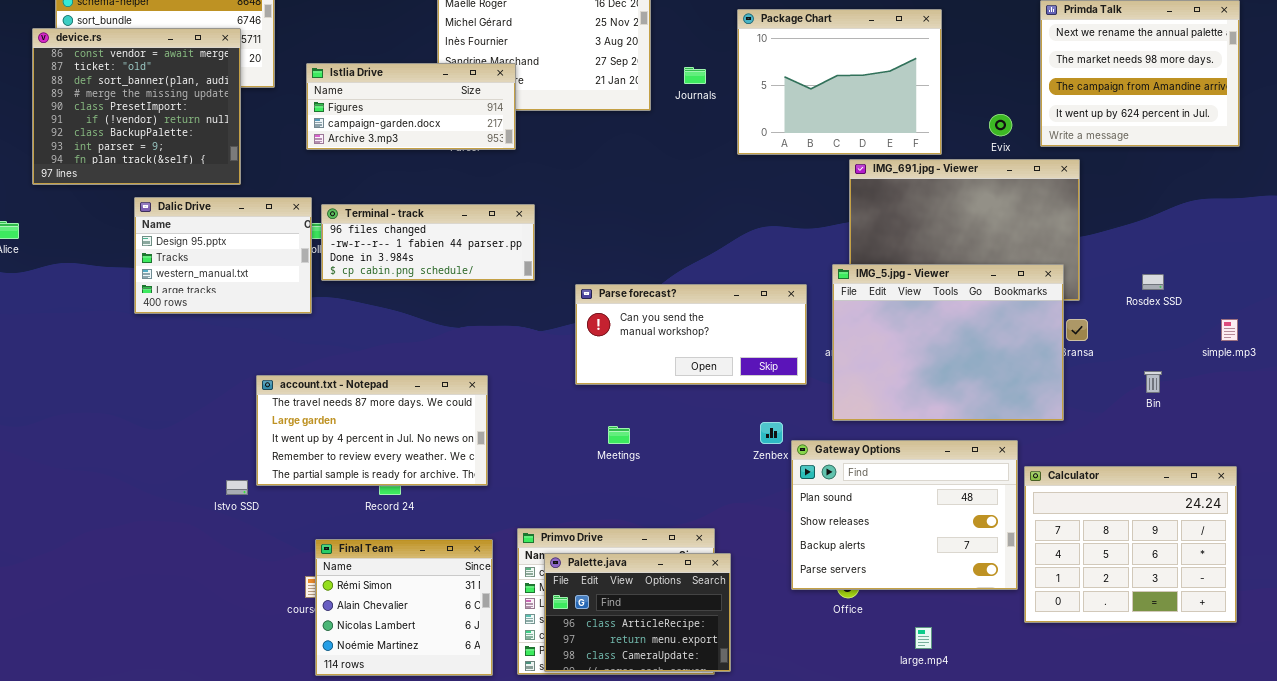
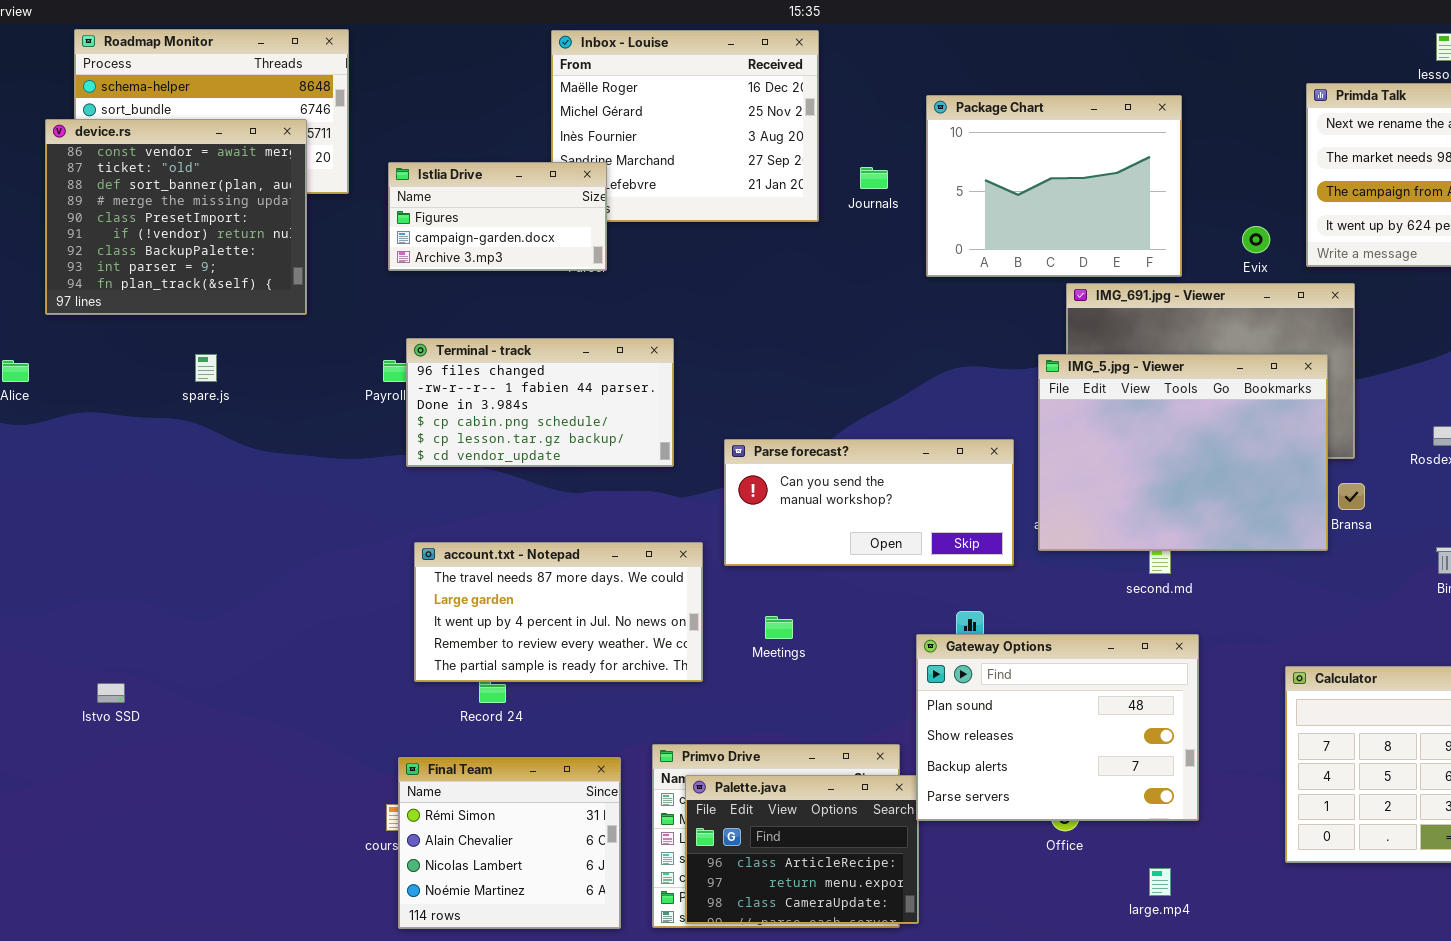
Istlia Drive: [306,63,516,150] -> [388,162,607,271], resized
Dalic Drive: [134,197,312,314] -> none, closed
Terminal - track: [321,204,535,281] -> [406,338,674,467], resized
IMG_5.jpg - Viewer: [832,264,1064,421] -> [1038,354,1328,551], moved
account.txt - Notepad: [256,375,488,486] -> [414,542,703,682], moved
Gateway Options: [791,440,1018,590] -> [916,634,1199,821], moved
Istvo SSD: [226,480,248,495] -> [97,683,125,703], moved

